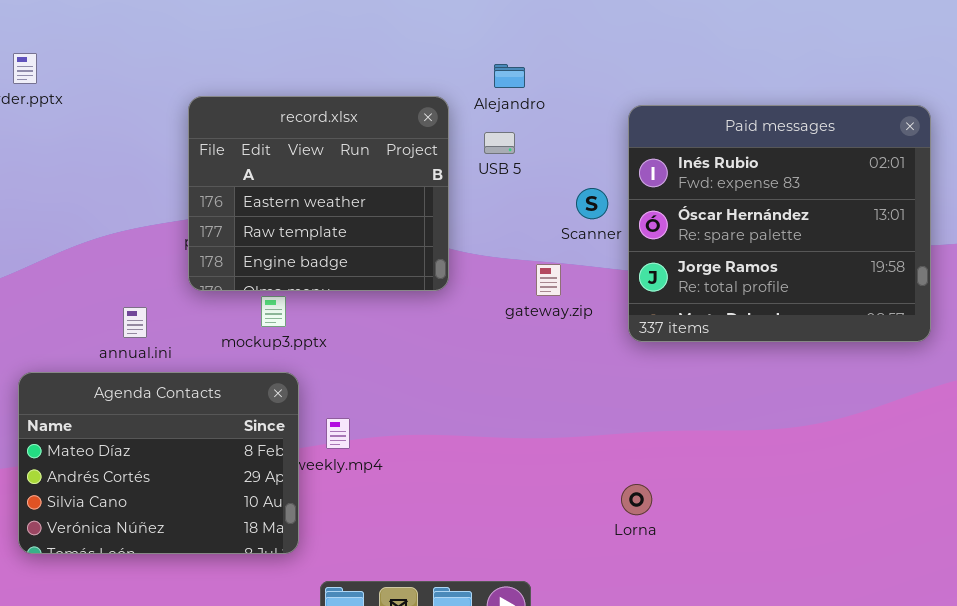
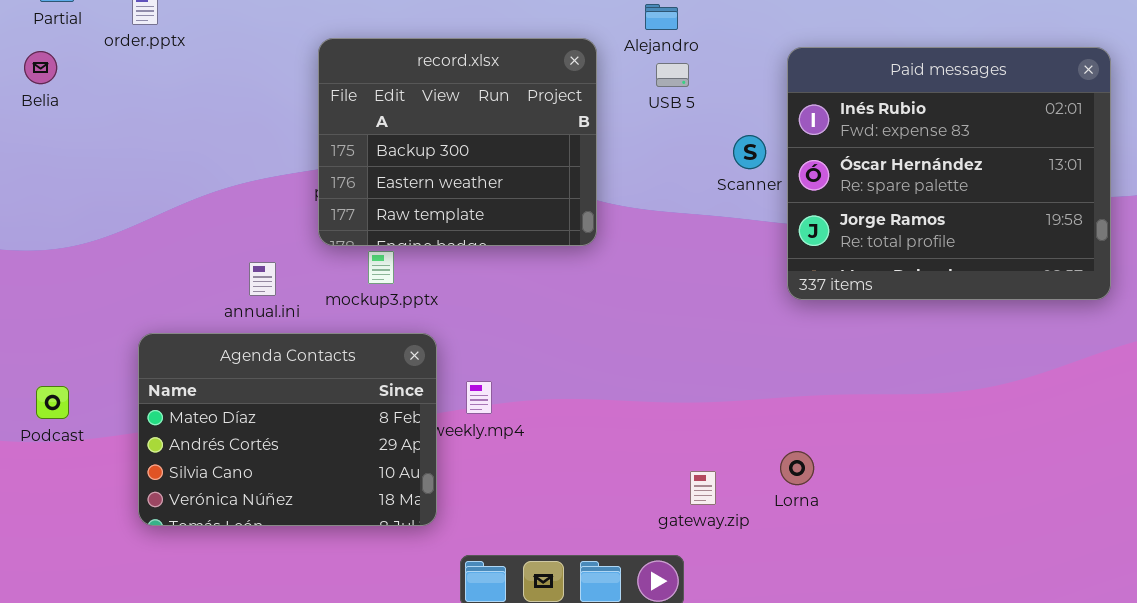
record.xlsx: [188,96,449,291] -> [318,38,597,246], scrolled up 1 row
USB 5: [484,132,515,154] -> [656,63,689,87], moved
gateway.zip: [536,264,561,296] -> [690,471,716,505], moved
mockup3.pptx: [261,296,286,327] -> [368,251,394,284], moved

